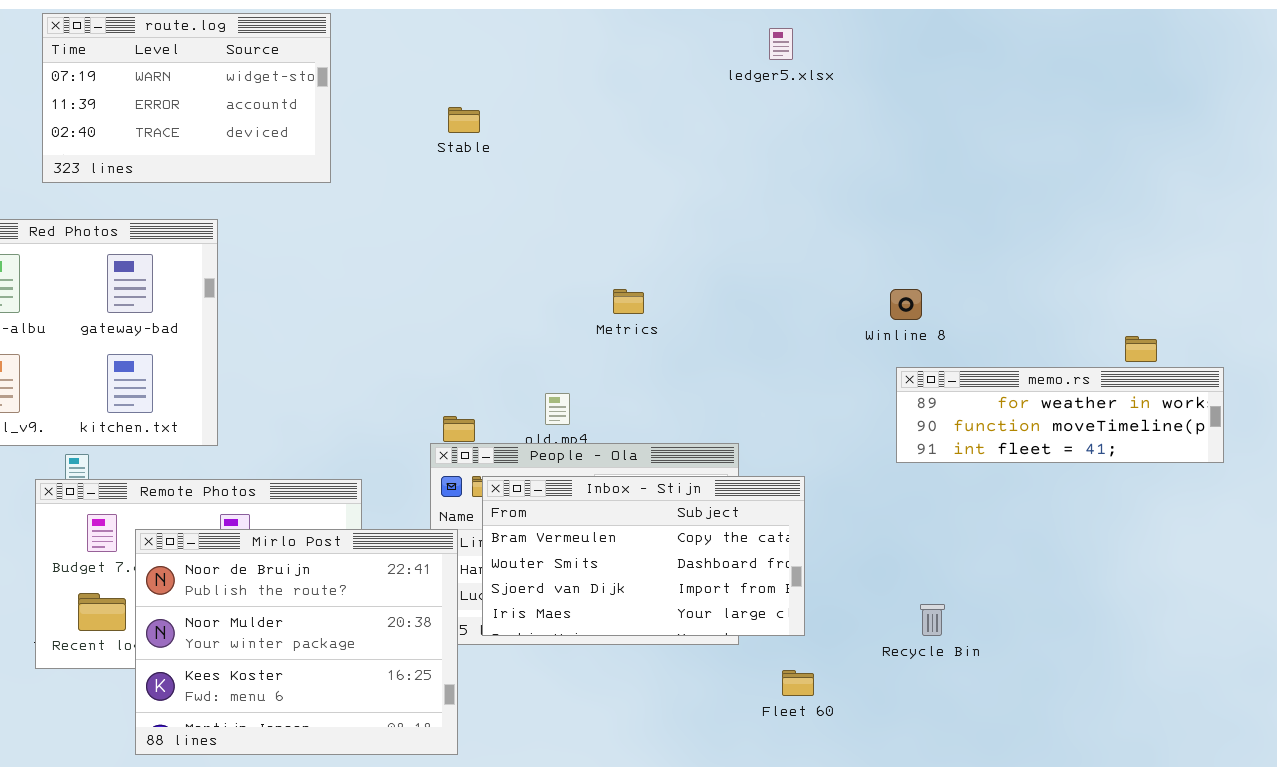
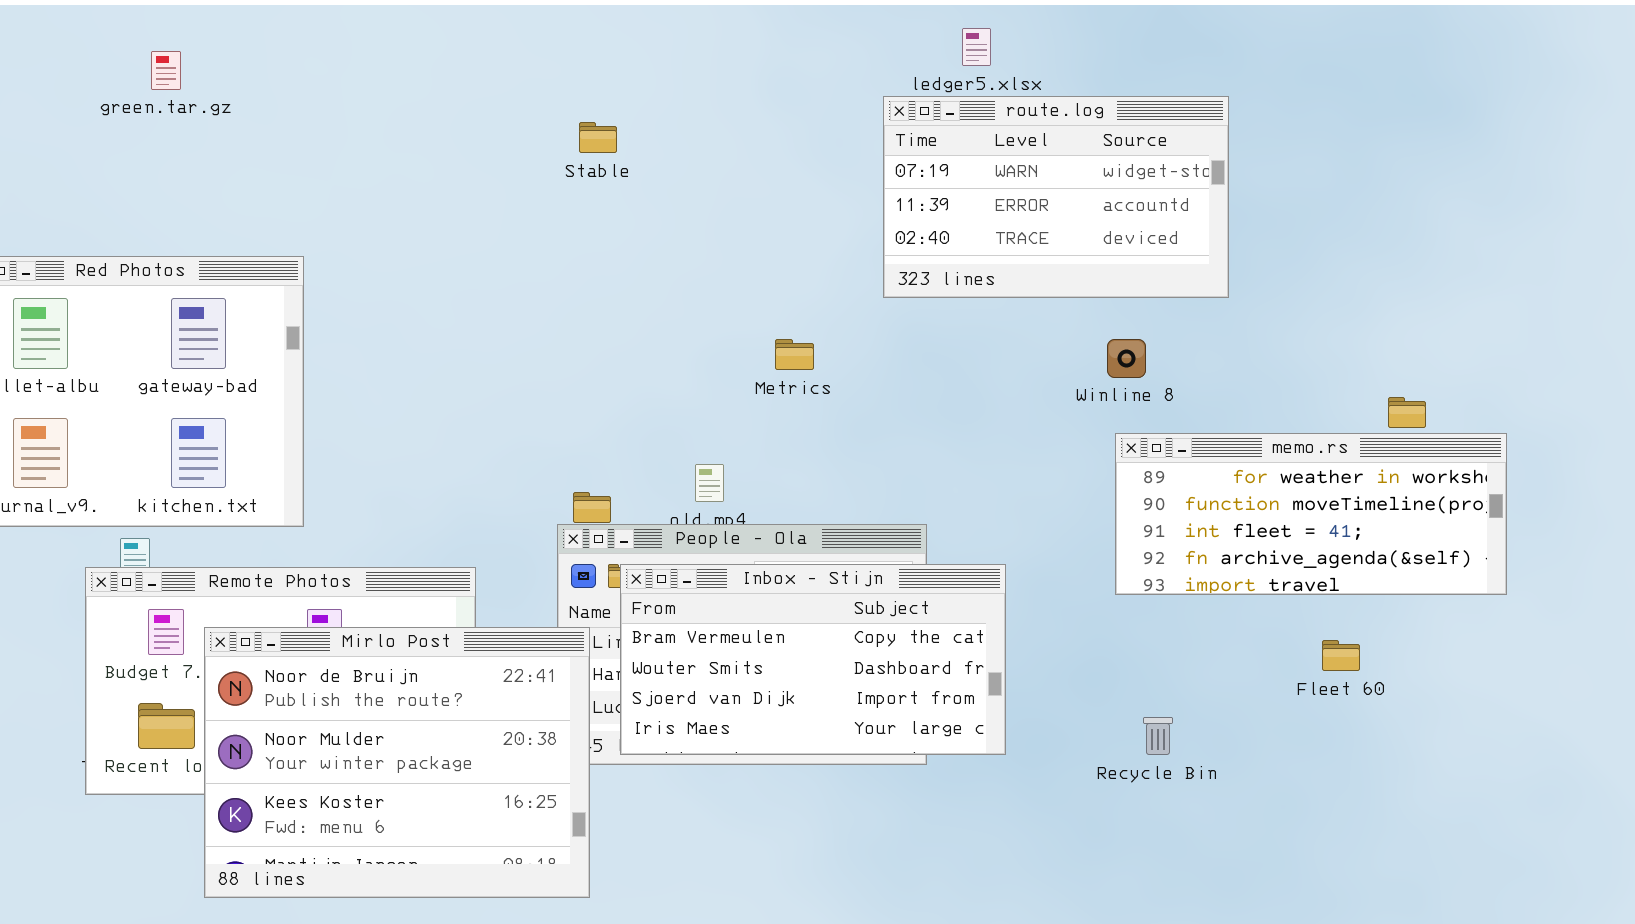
route.log: [42,13,331,183] -> [883,96,1229,298], moved
memo.rs: [896,367,1224,463] -> [1115,433,1507,595], resized
Fleet 60: [782,670,814,696] -> [1322,640,1360,671], moved

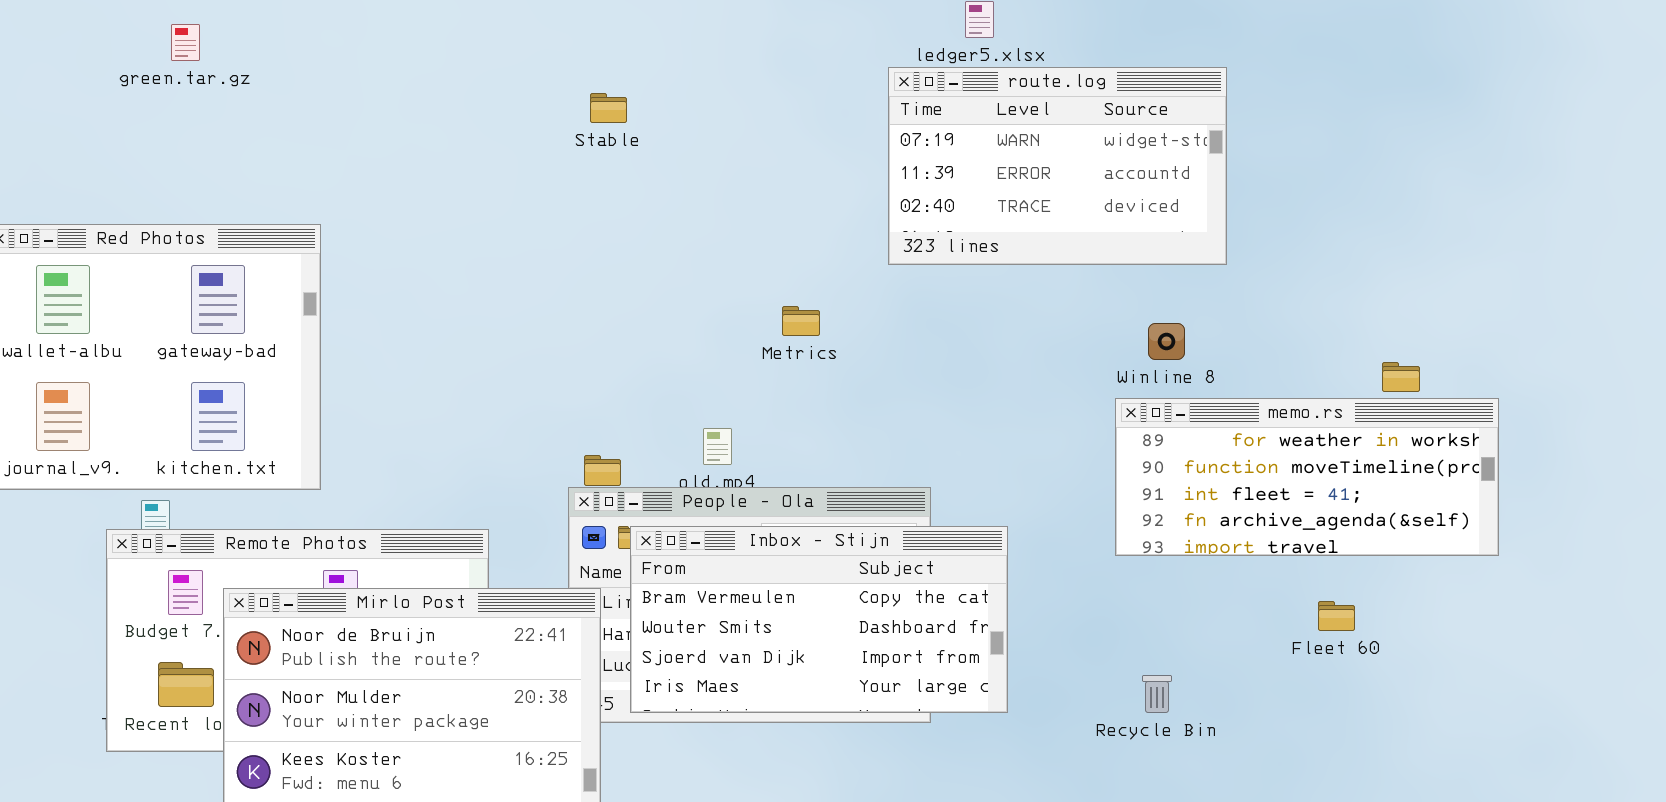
Winline 8: [1107,339,1146,378] -> [1148,323,1185,360], moved

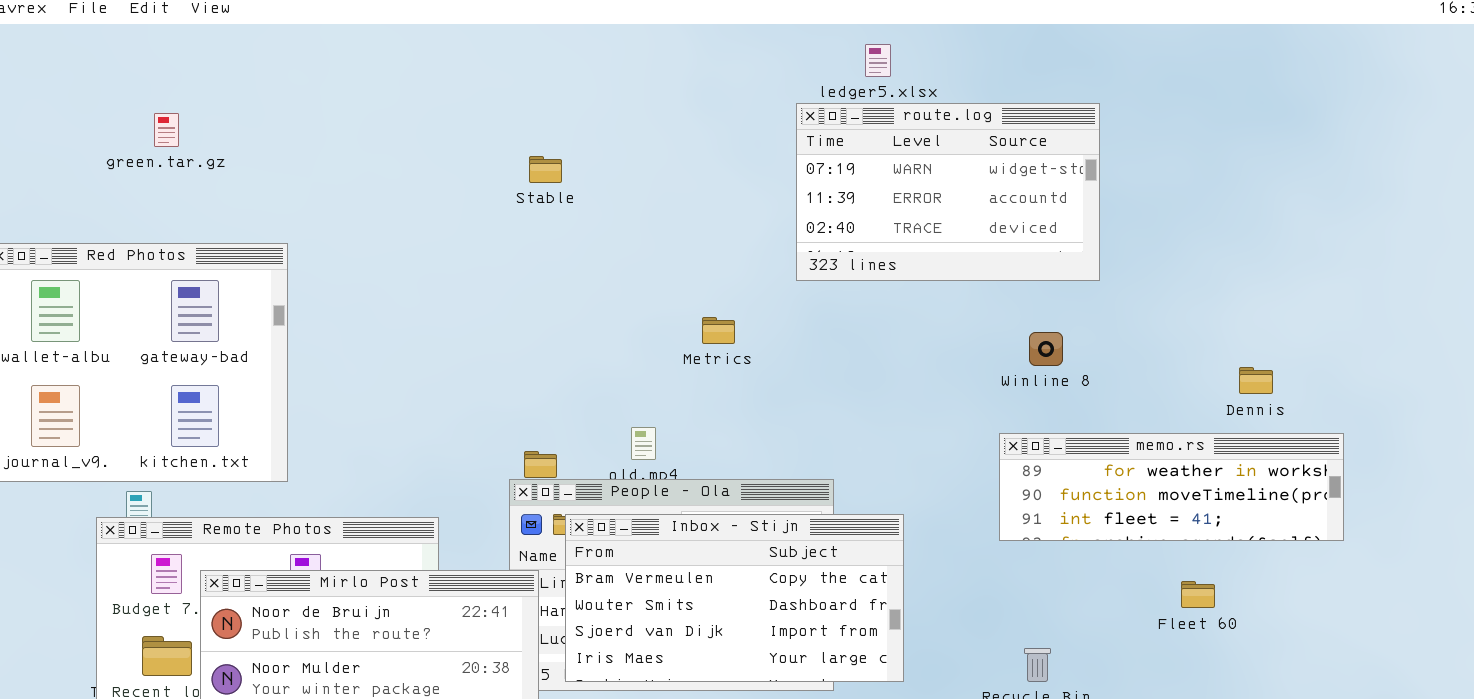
green.tar.gz: [171,24,200,61] -> [154,113,179,147], moved
Stable: [590,93,627,123] -> [529,156,562,183], moved
memo.rs: [1115,398,1499,556] -> [999,433,1344,541], resized

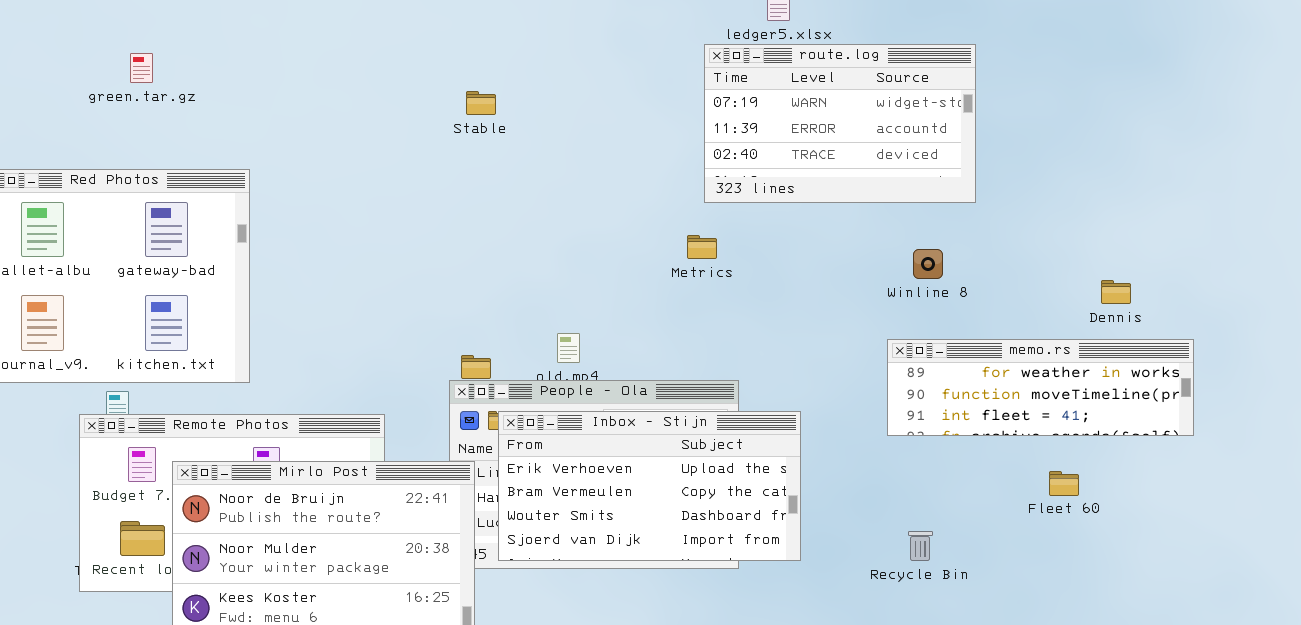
Metrics: [702,317,735,344] -> [687,235,717,259], moved
Inbox - Stijn: [565,514,904,682] -> [498,411,801,561], scrolled up 1 row

